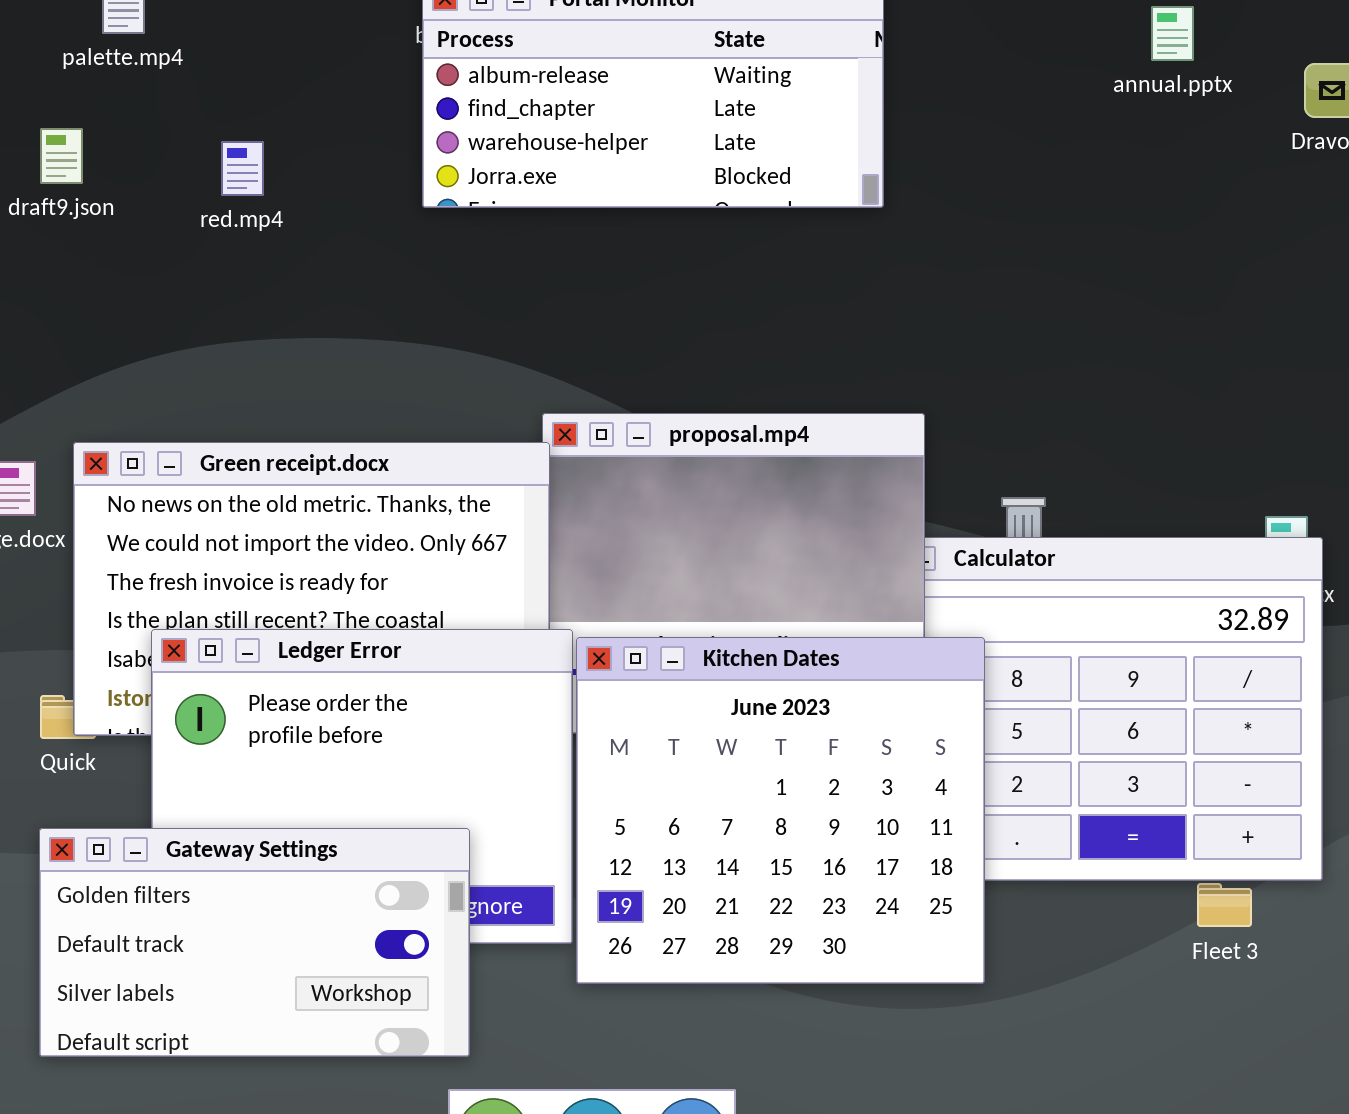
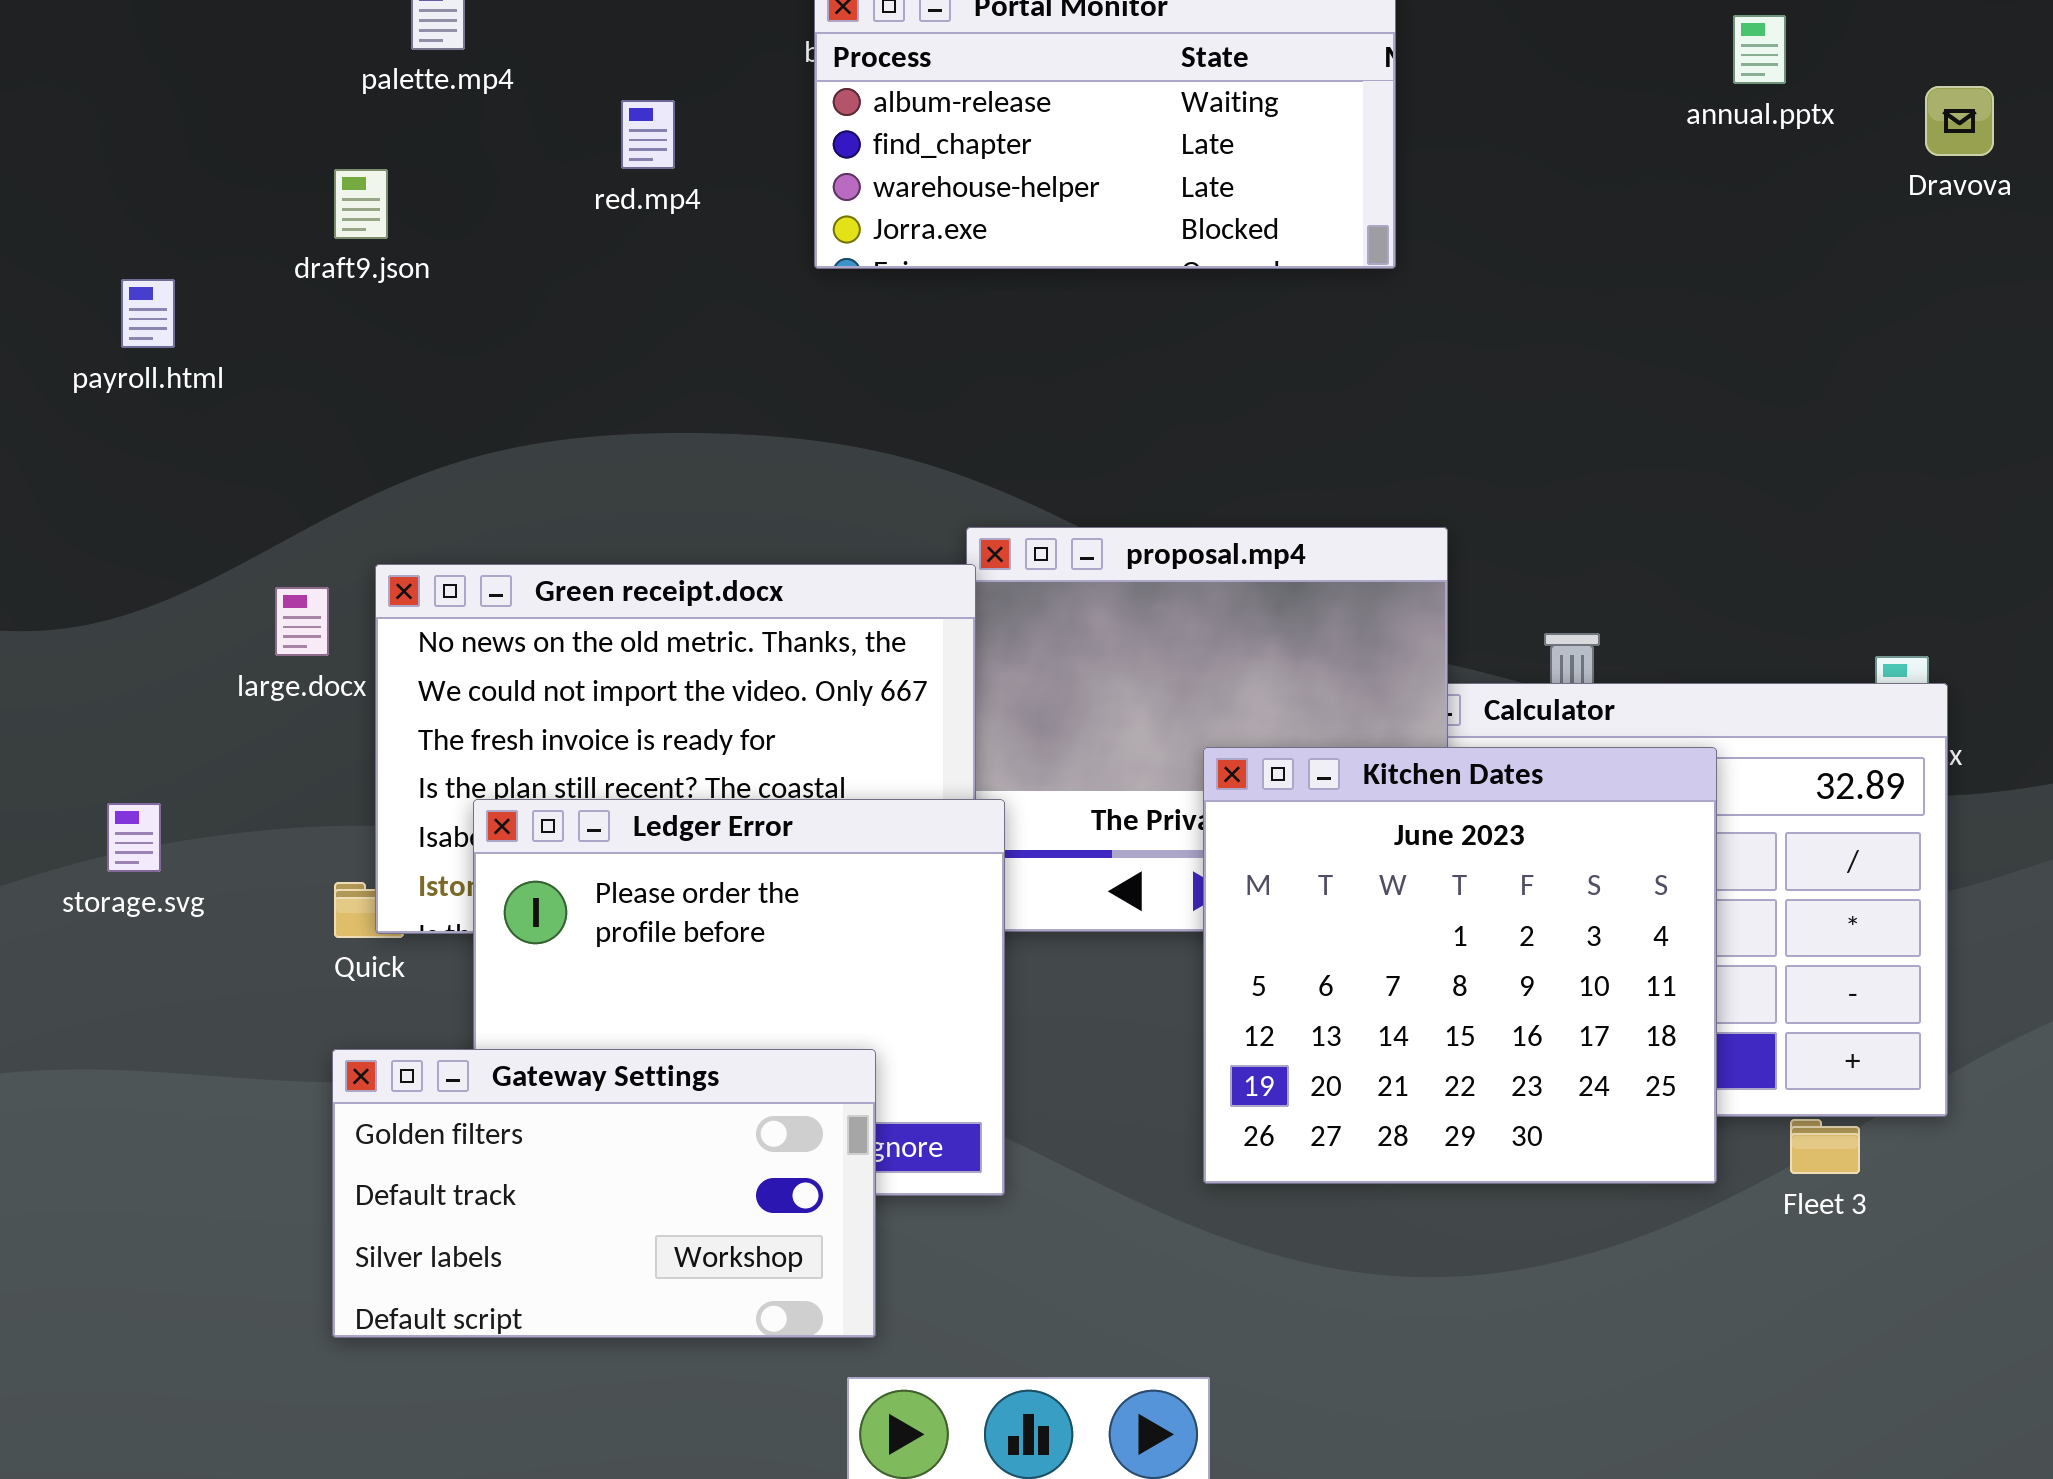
red.mp4: [221,141,264,196] -> [621,100,675,169], moved
Kitchen Dates: [576,637,985,984] -> [1203,747,1717,1184], moved

